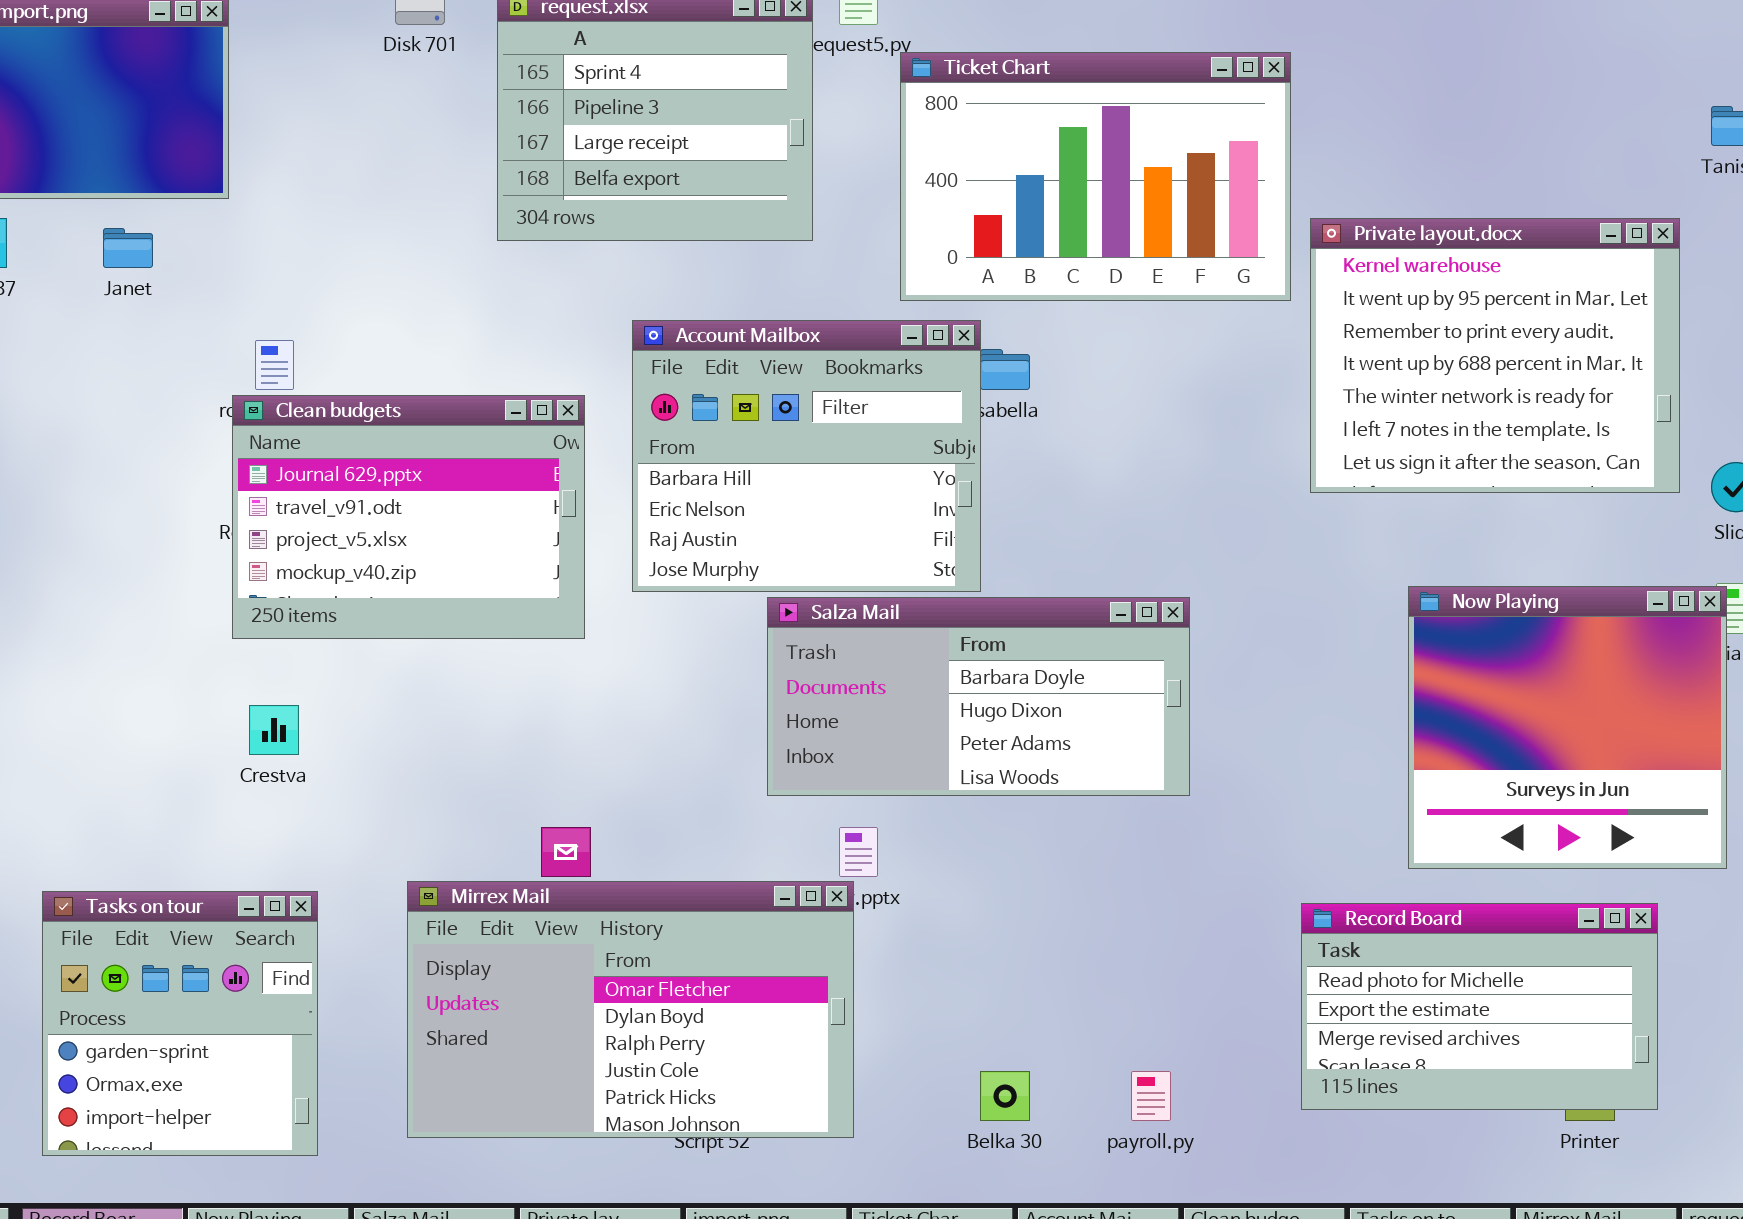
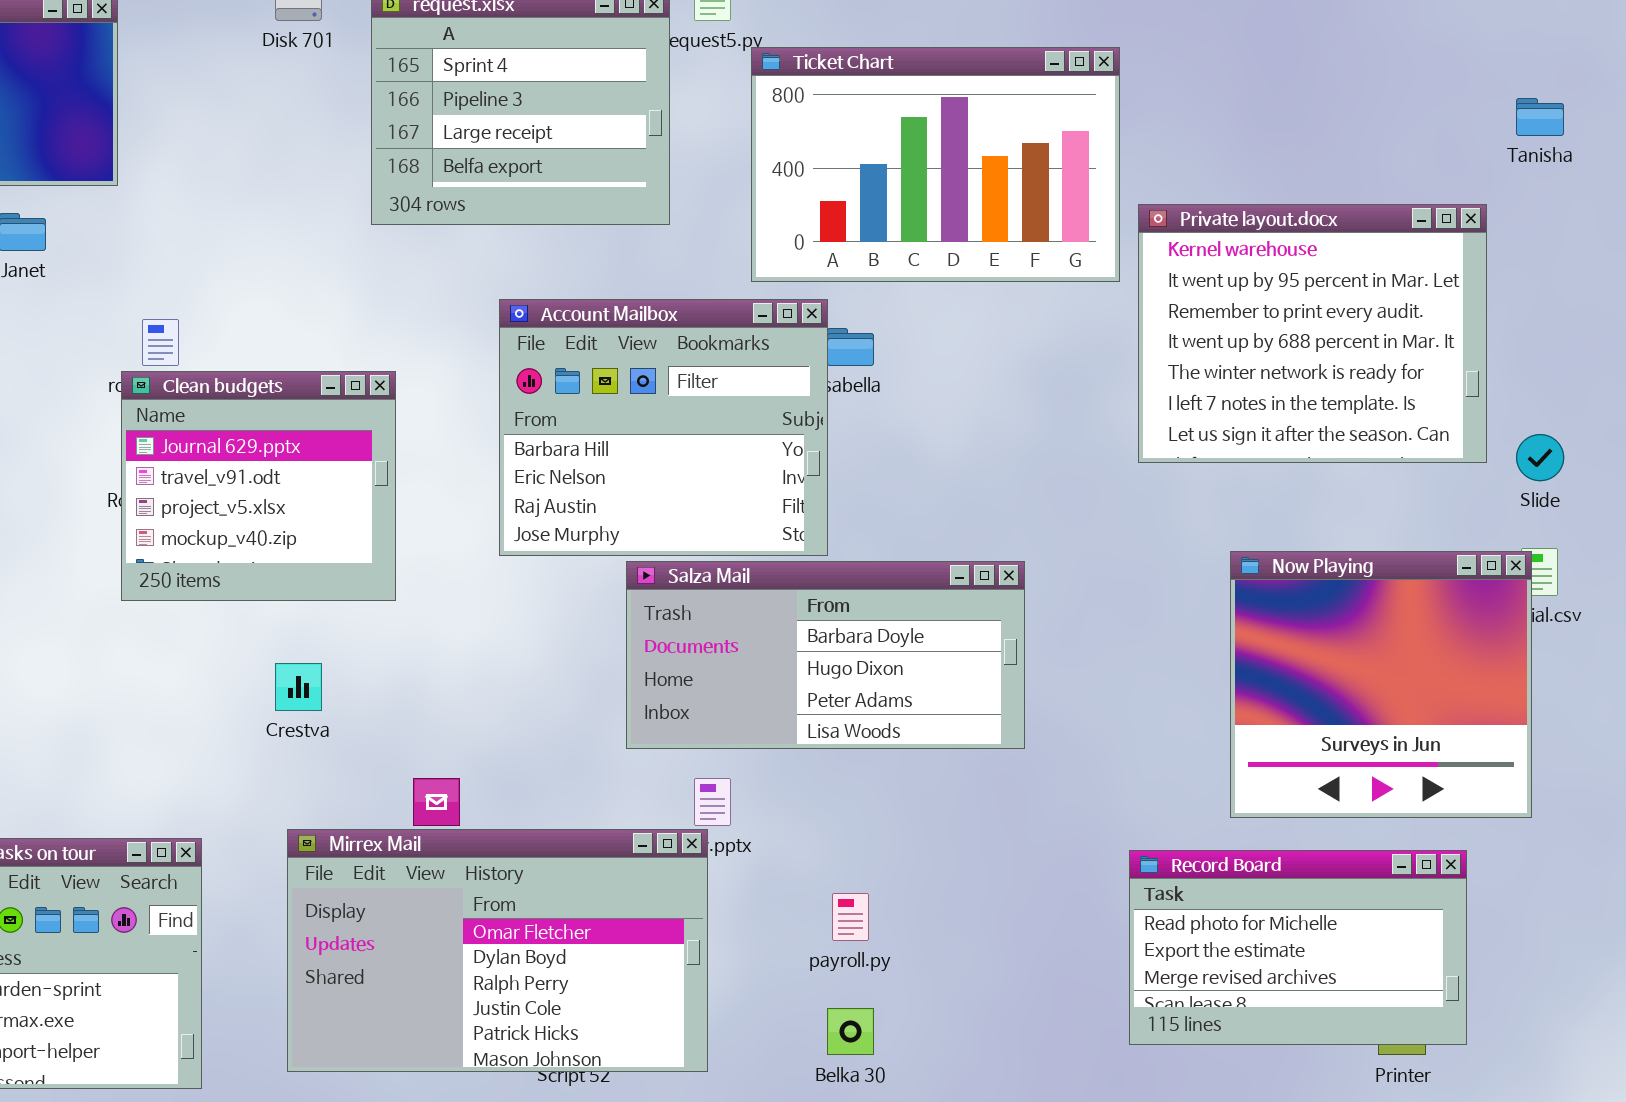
Clean budgets: [232,395,585,639] -> [121,371,396,601], resized
Crestva: [249,705,299,755] -> [275,663,322,711], moved
payroll.py: [1131,1071,1171,1121] -> [832,893,869,941], moved

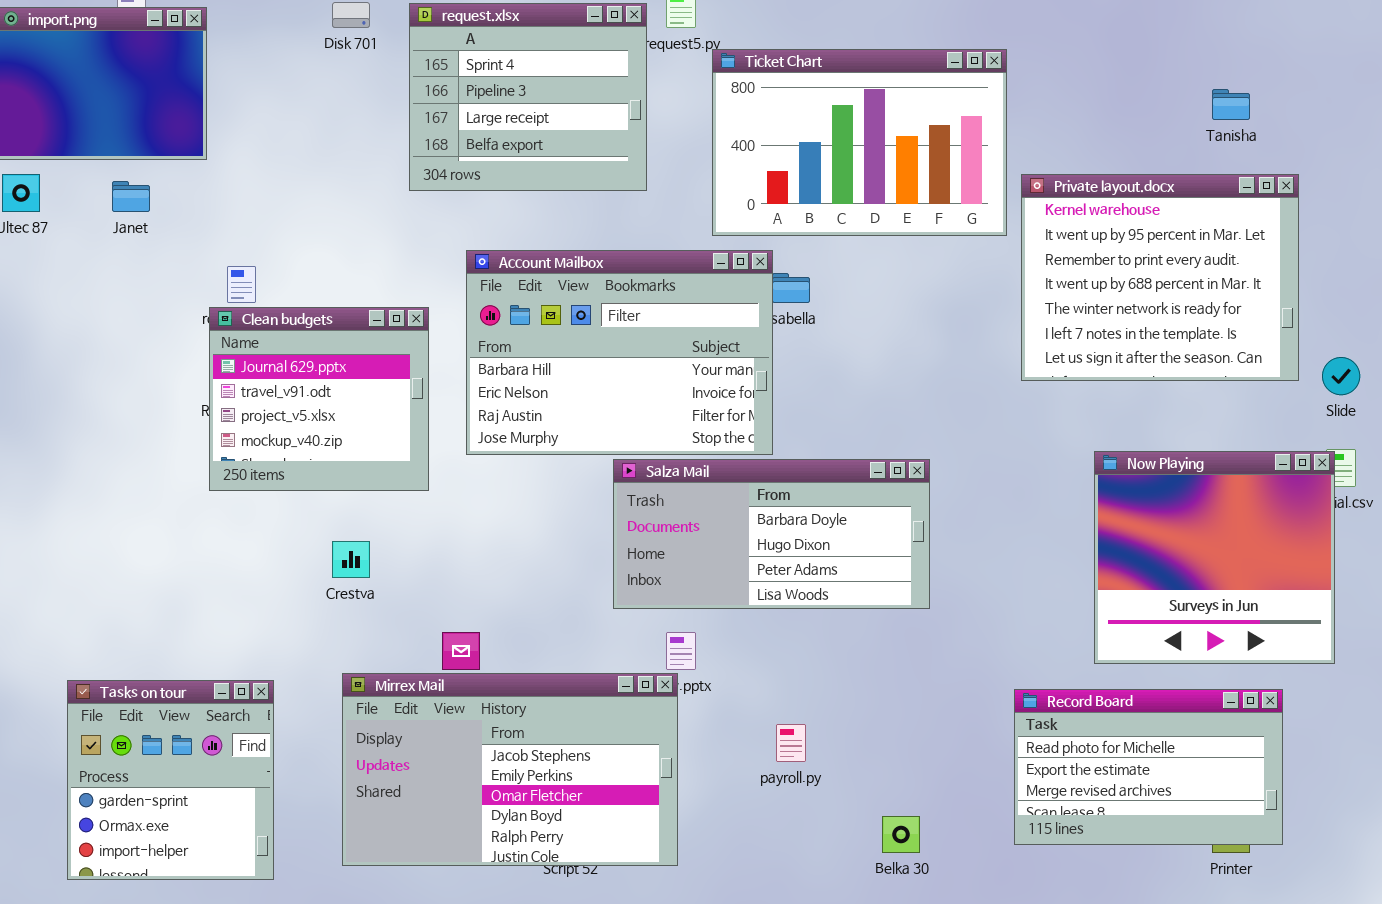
Tanisha: [1516,98,1564,136] -> [1212,89,1250,120], moved
Account Mailbox: [499,299,828,556] -> [466,250,773,455], resized
Mirrex Mail: [287,829,708,1072] -> [342,673,678,866], scrolled up 2 rows
Belka 30: [827,1008,874,1055] -> [882,816,920,853], moved

